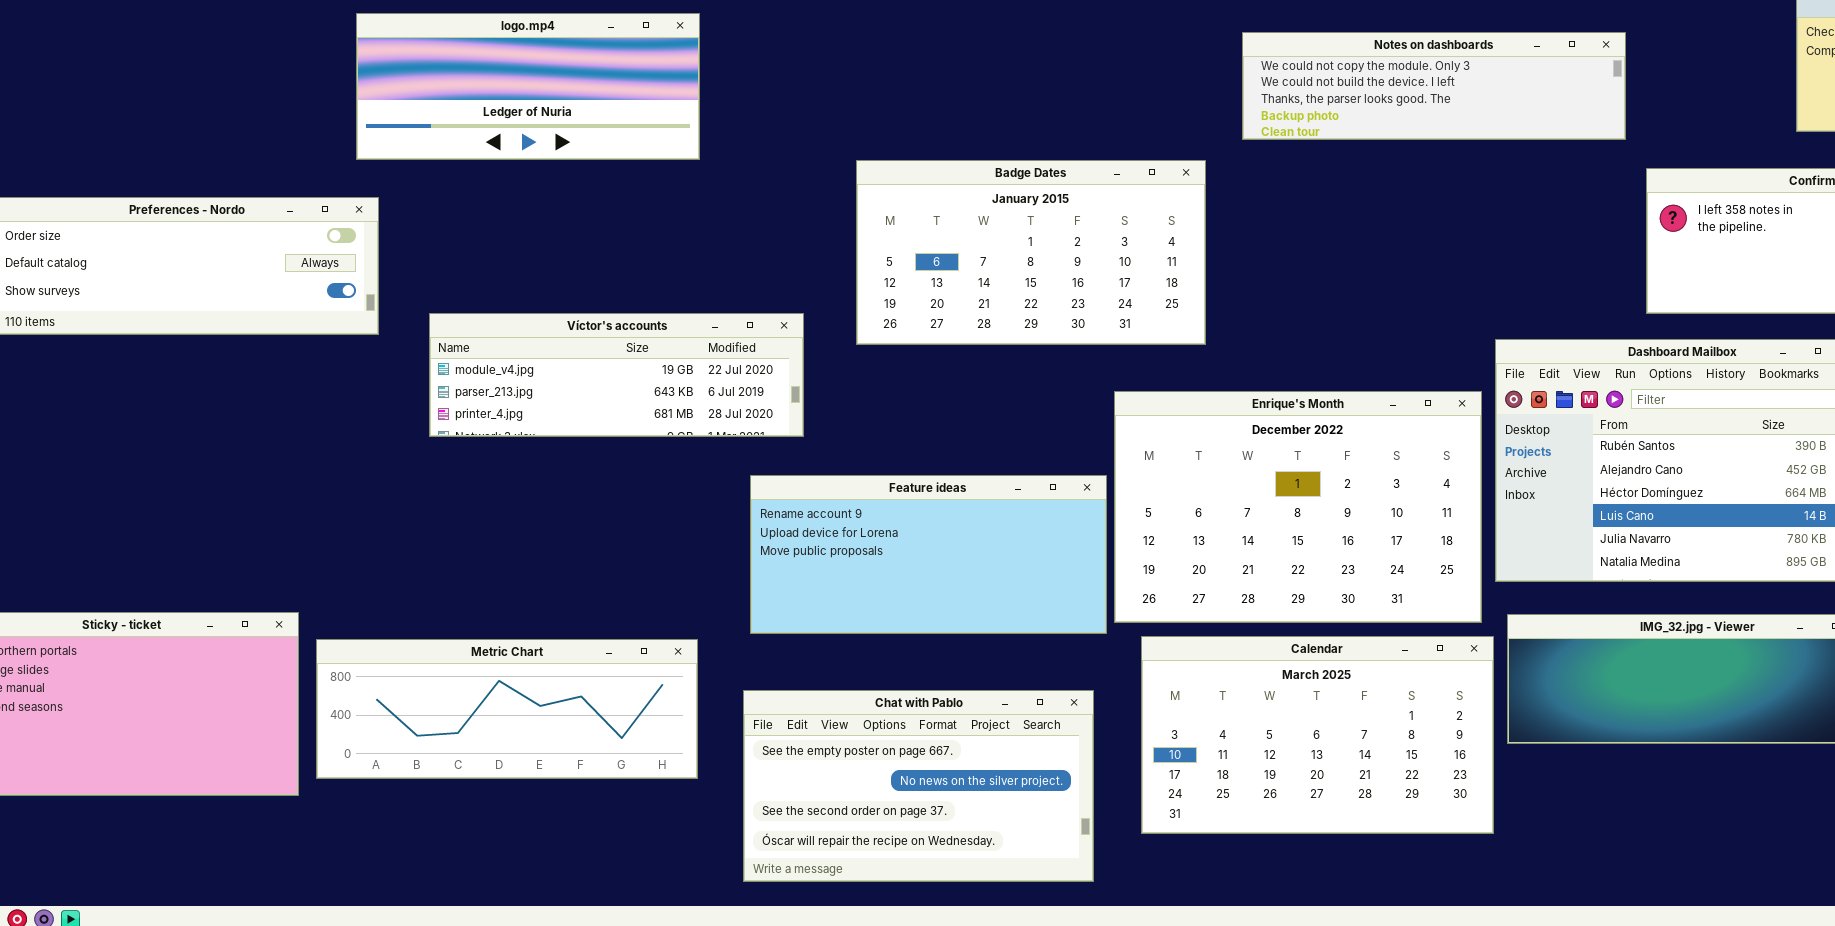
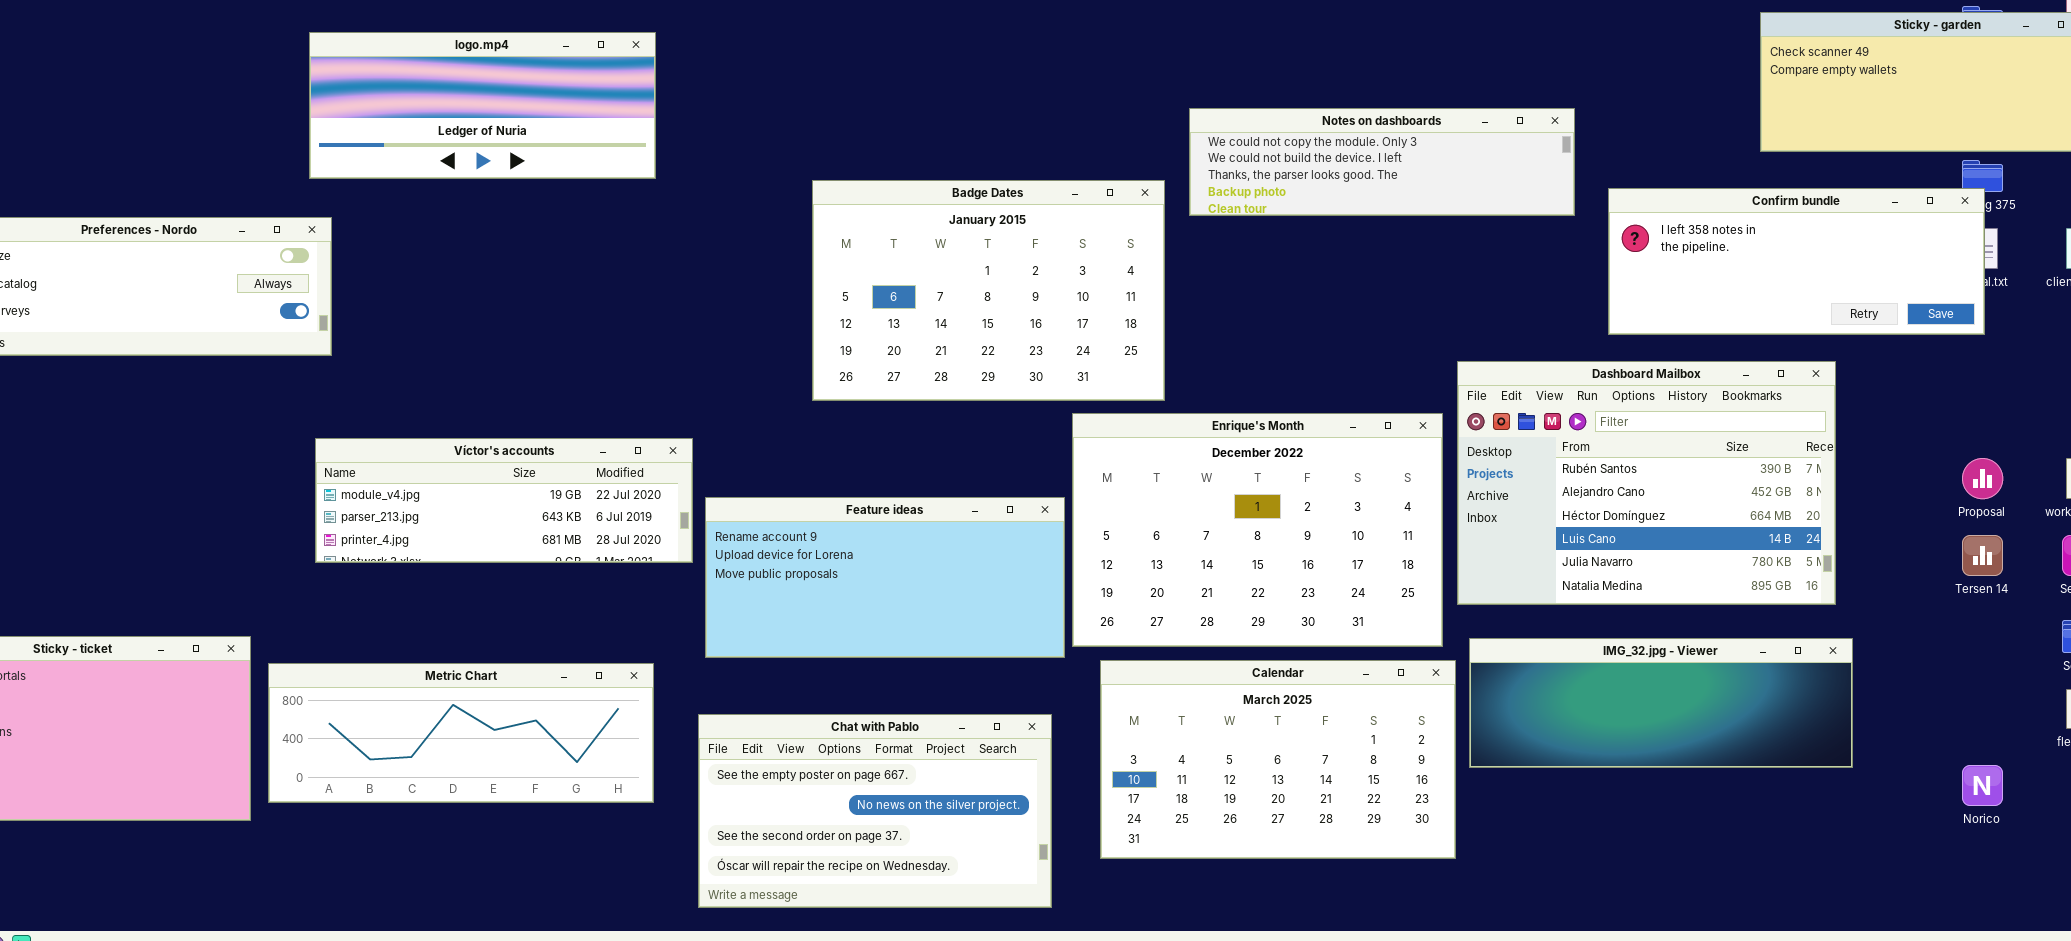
Notes on dashboards: [1242,32,1626,140] -> [1189,108,1575,216], moved
Badge Dates: [856,160,1206,345] -> [812,180,1165,401], resized
Víctor's accounts: [429,313,804,437] -> [315,438,693,563], moved

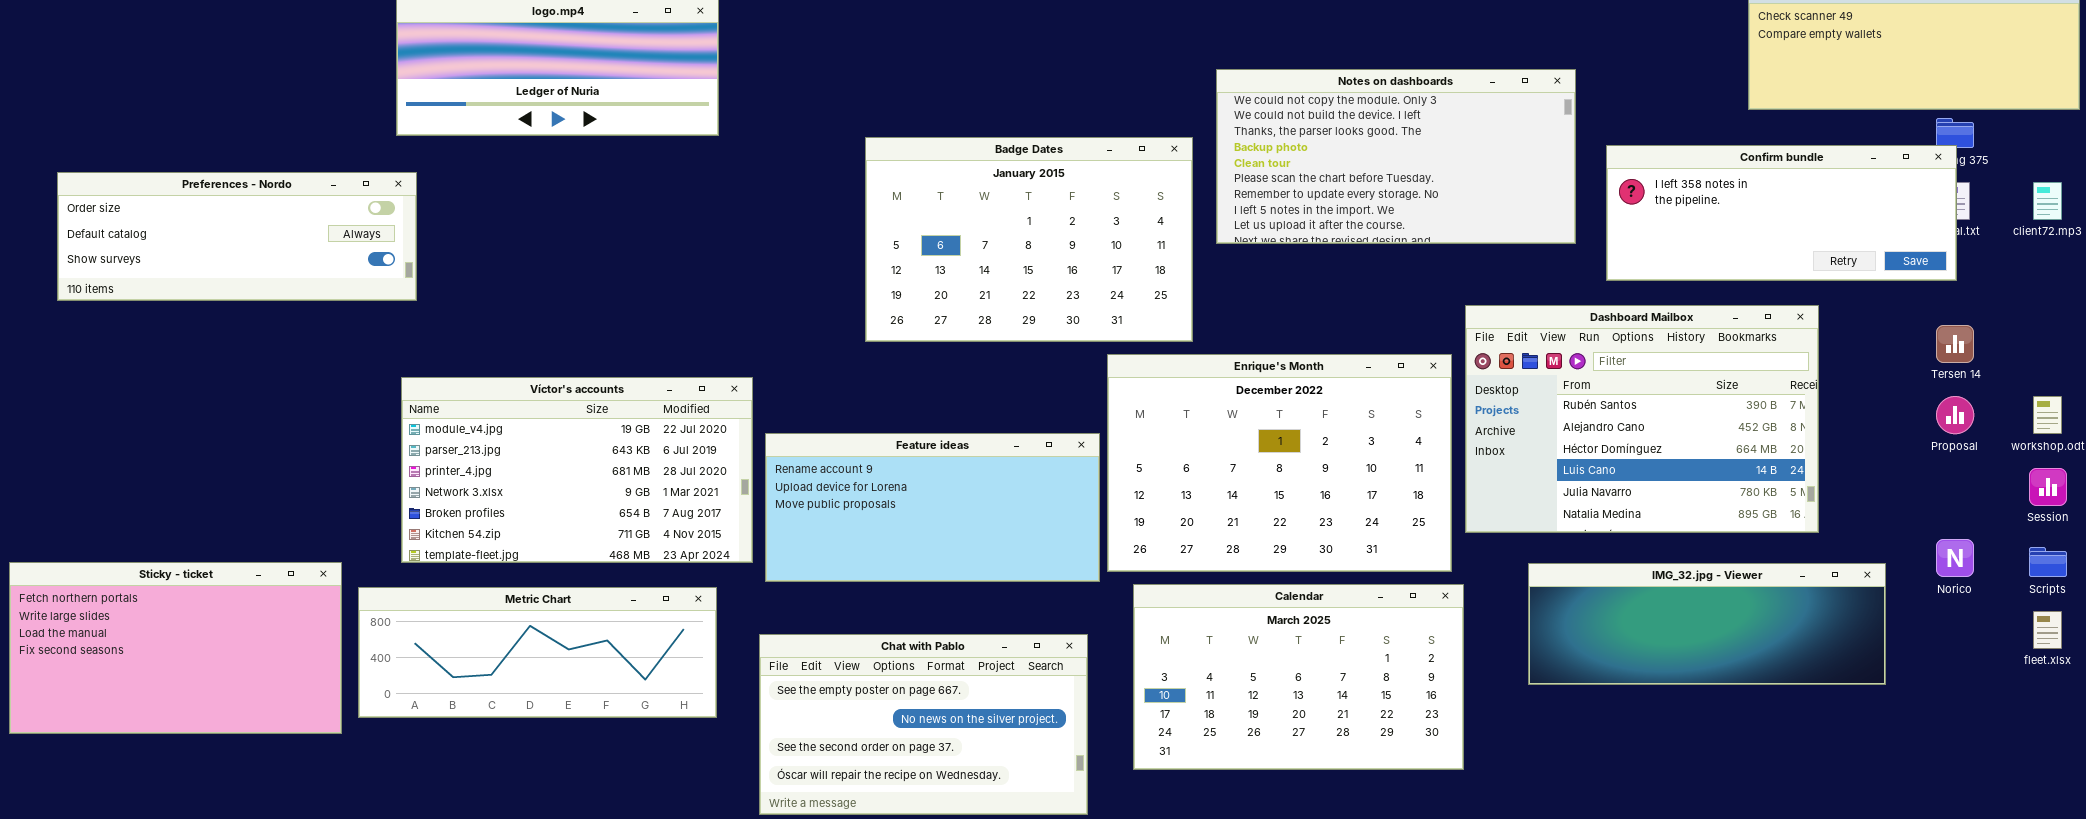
Notes on dashboards: [1189,108,1575,216] -> [1216,69,1576,244], resized
Víctor's accounts: [315,438,693,563] -> [401,377,753,563], resized
Tersen 14: [1962,535,2003,576] -> [1936,325,1974,363], moved
IMG_32.jpg - Viewer: [1469,638,1853,768] -> [1528,563,1886,685], moved
Norico: [1962,765,2003,806] -> [1936,539,1974,577], moved

